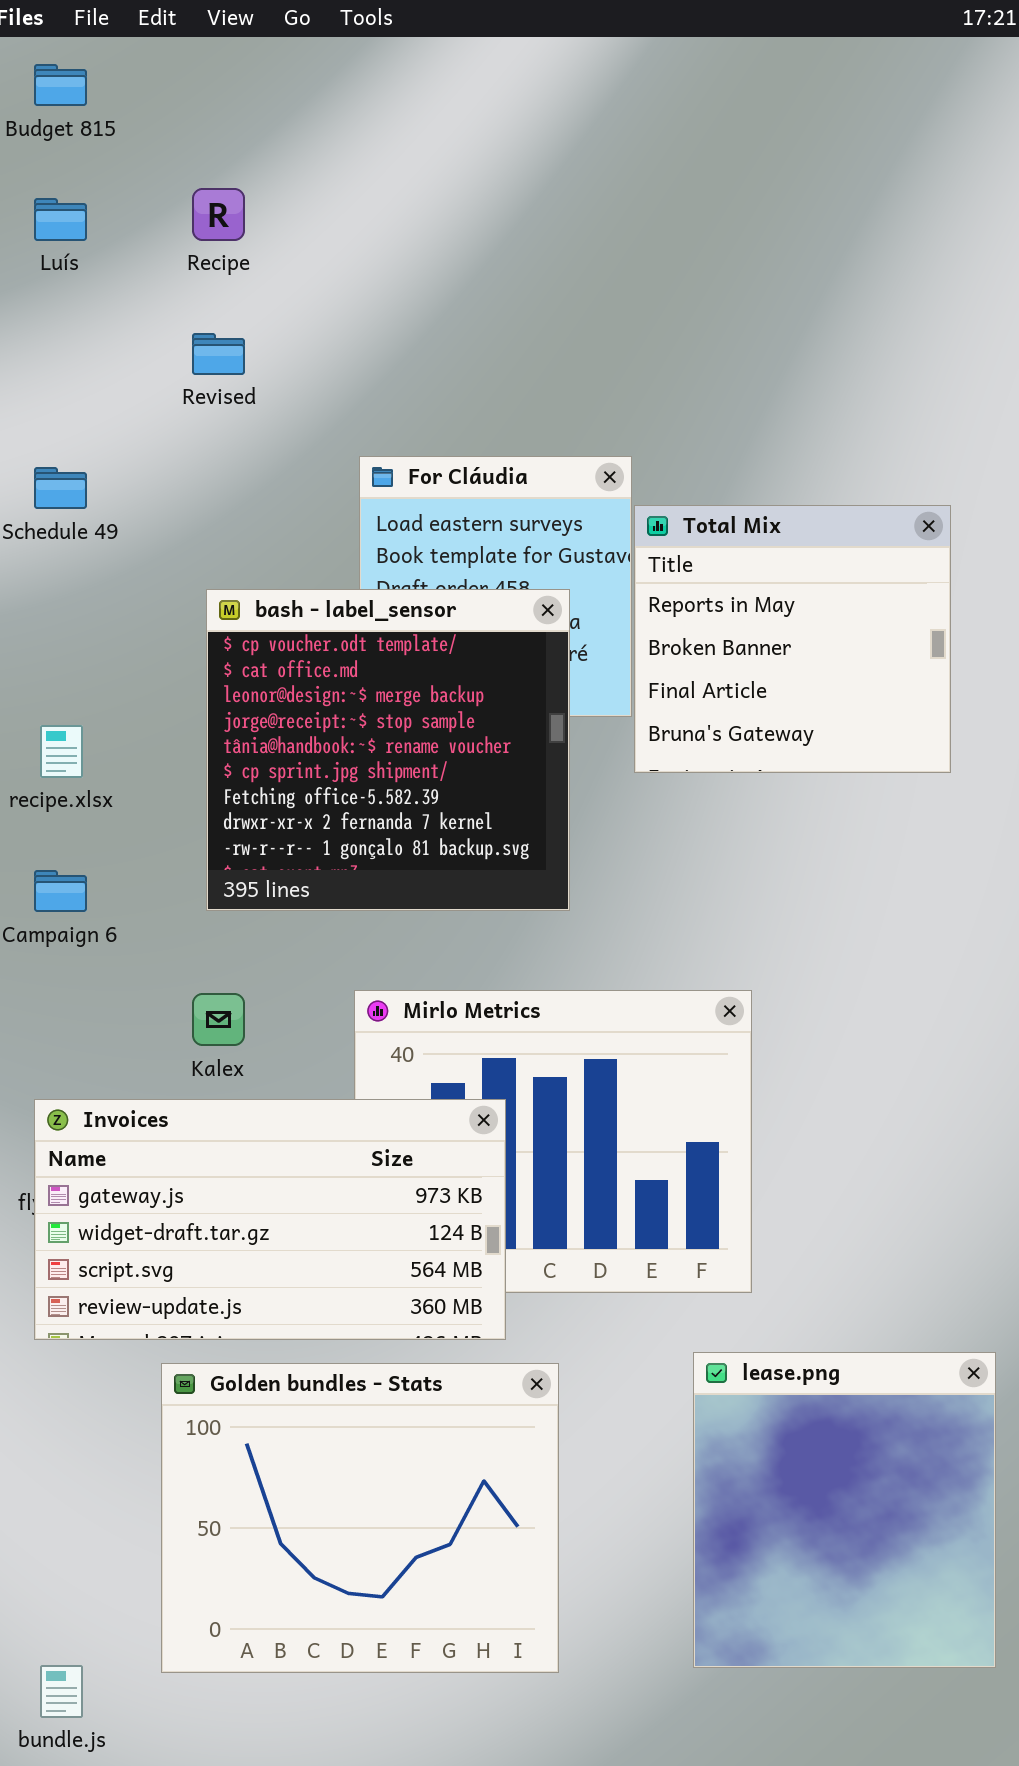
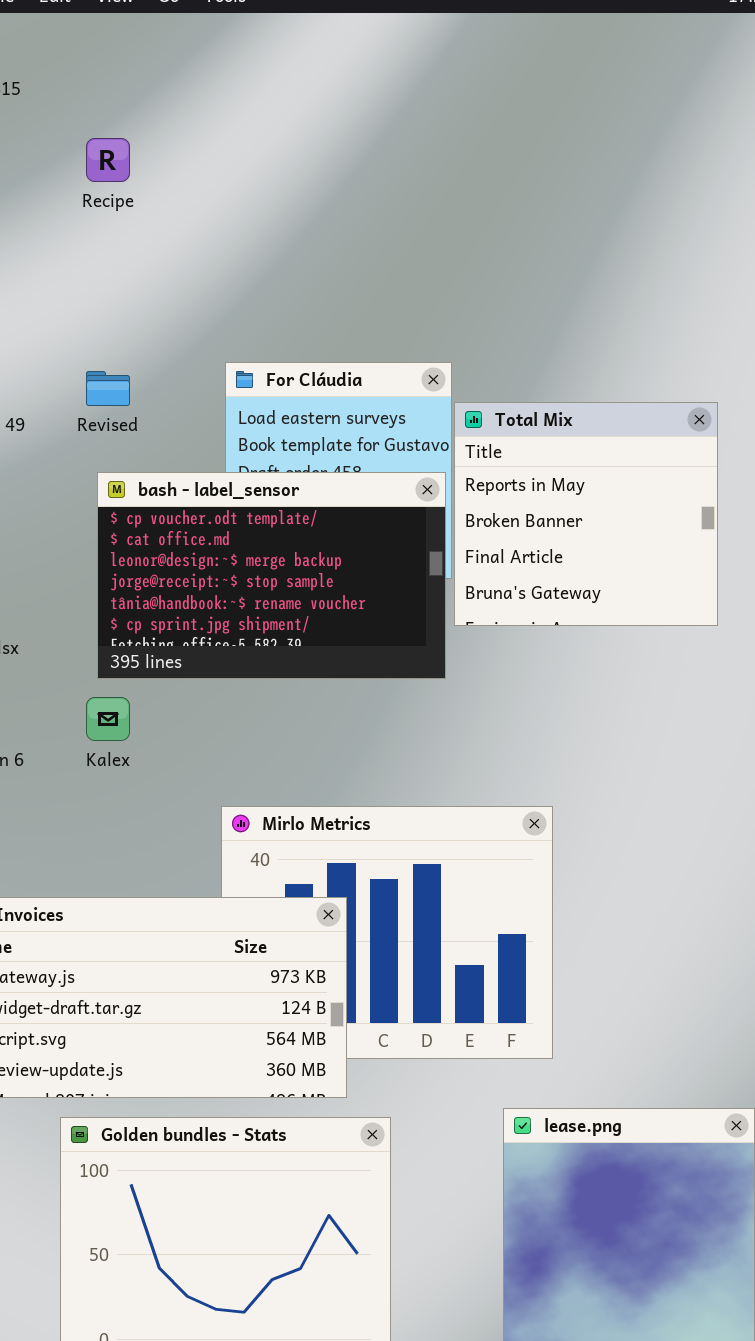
Revised: [192,333,245,375] -> [86,371,130,406], moved
bash - label_sensor: [206,589,570,911] -> [97,472,446,679], resized
Kalex: [192,993,245,1046] -> [86,697,130,741], moved

